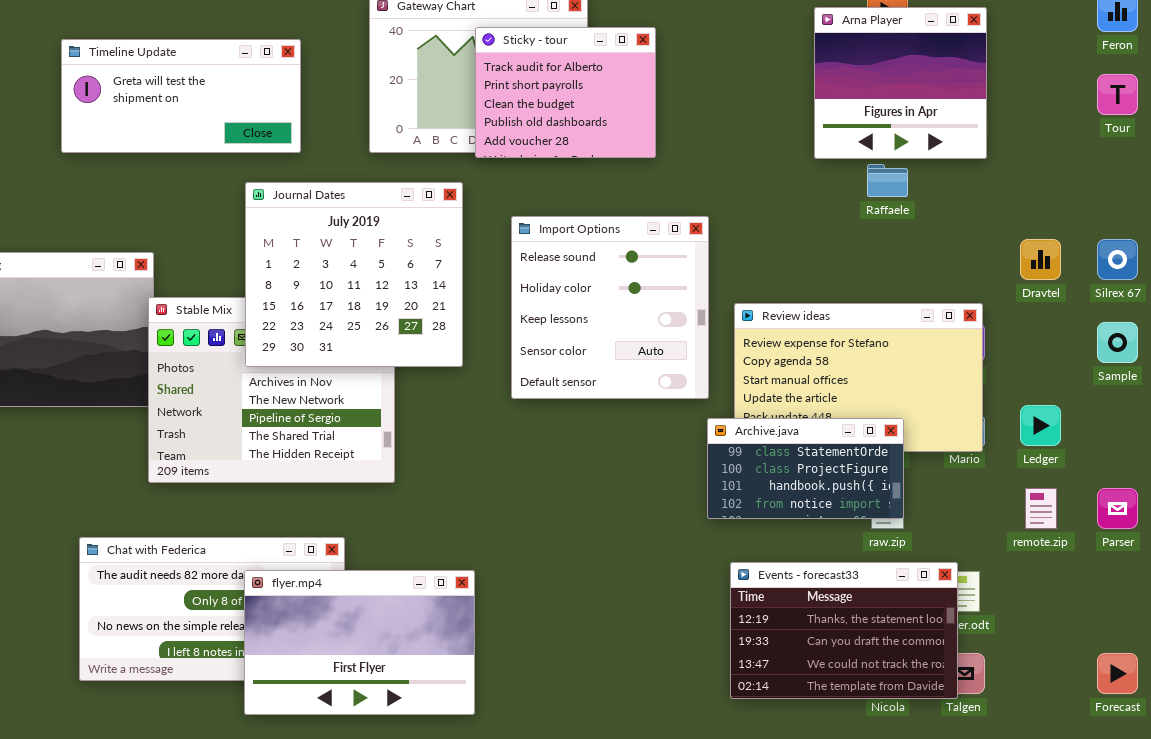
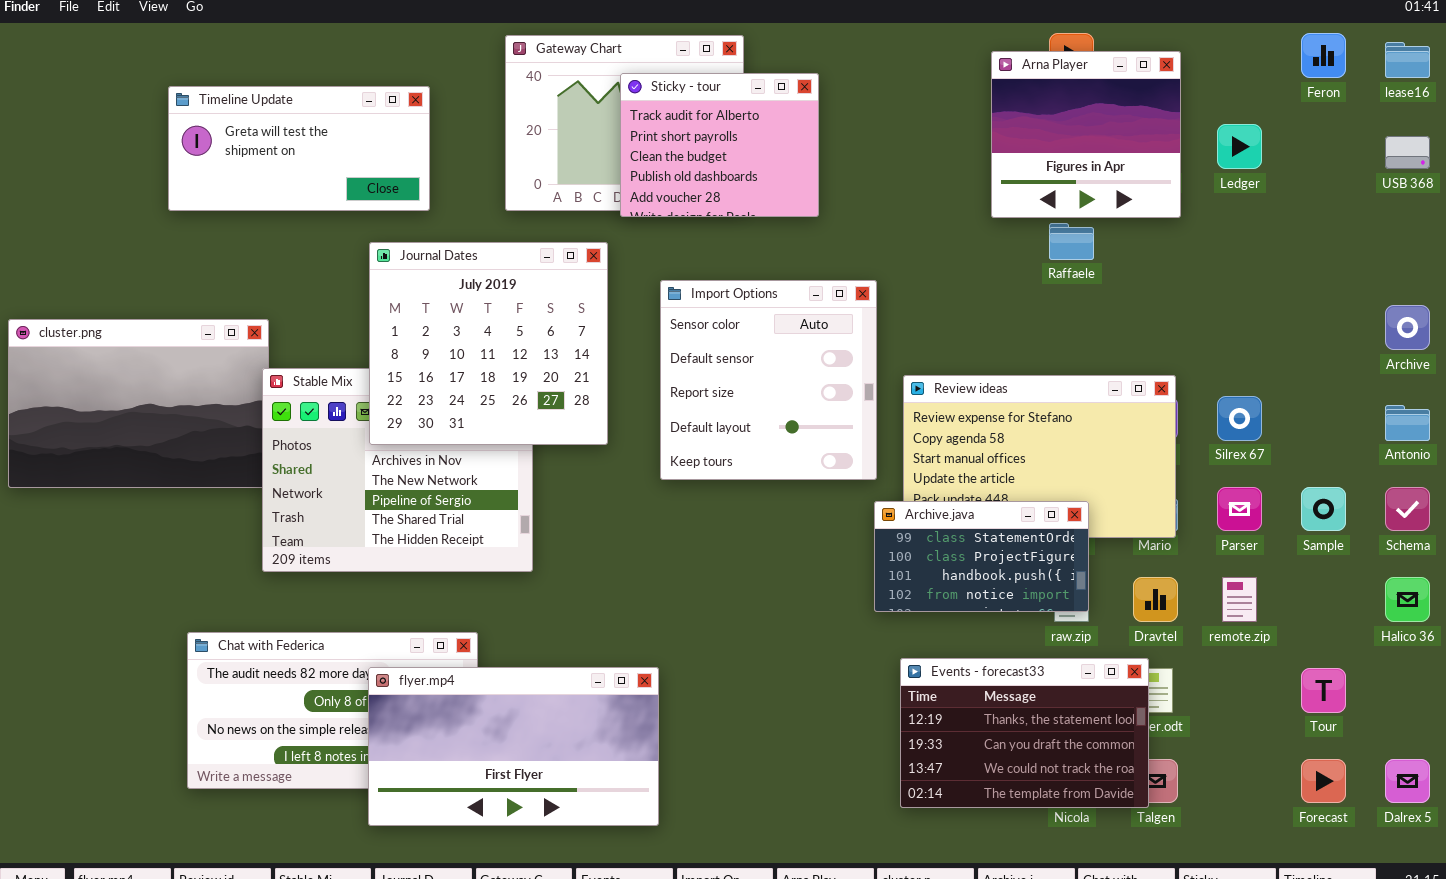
Tour: [1097,74,1138,115] -> [1301,668,1346,713], moved
Import Options: [511,216,709,399] -> [660,280,877,480], scrolled down 3 rows
Dravtel: [1020,239,1061,280] -> [1133,577,1178,622], moved
Silrex 67: [1097,239,1138,280] -> [1217,396,1262,441], moved
Sample: [1097,322,1138,363] -> [1301,487,1346,531], moved
Ledger: [1020,405,1061,446] -> [1217,124,1262,169], moved
Parser: [1097,488,1138,529] -> [1217,487,1262,531], moved
flyer.mp4: [244,570,475,715] -> [368,667,659,826], resized

